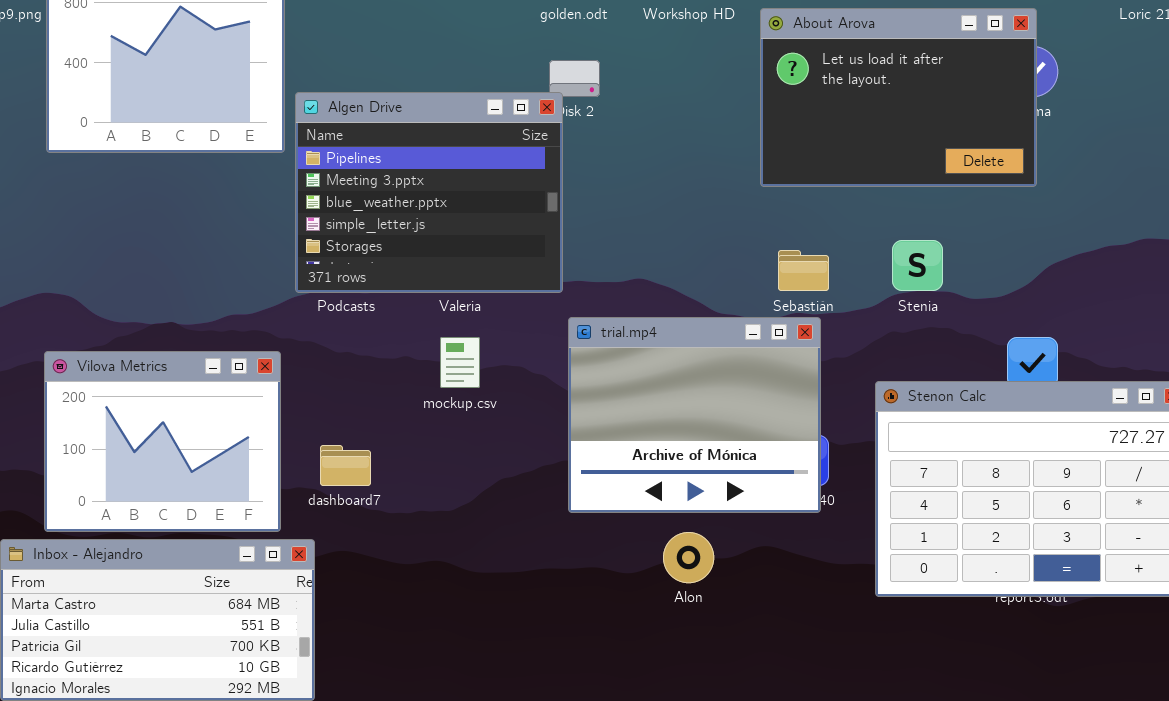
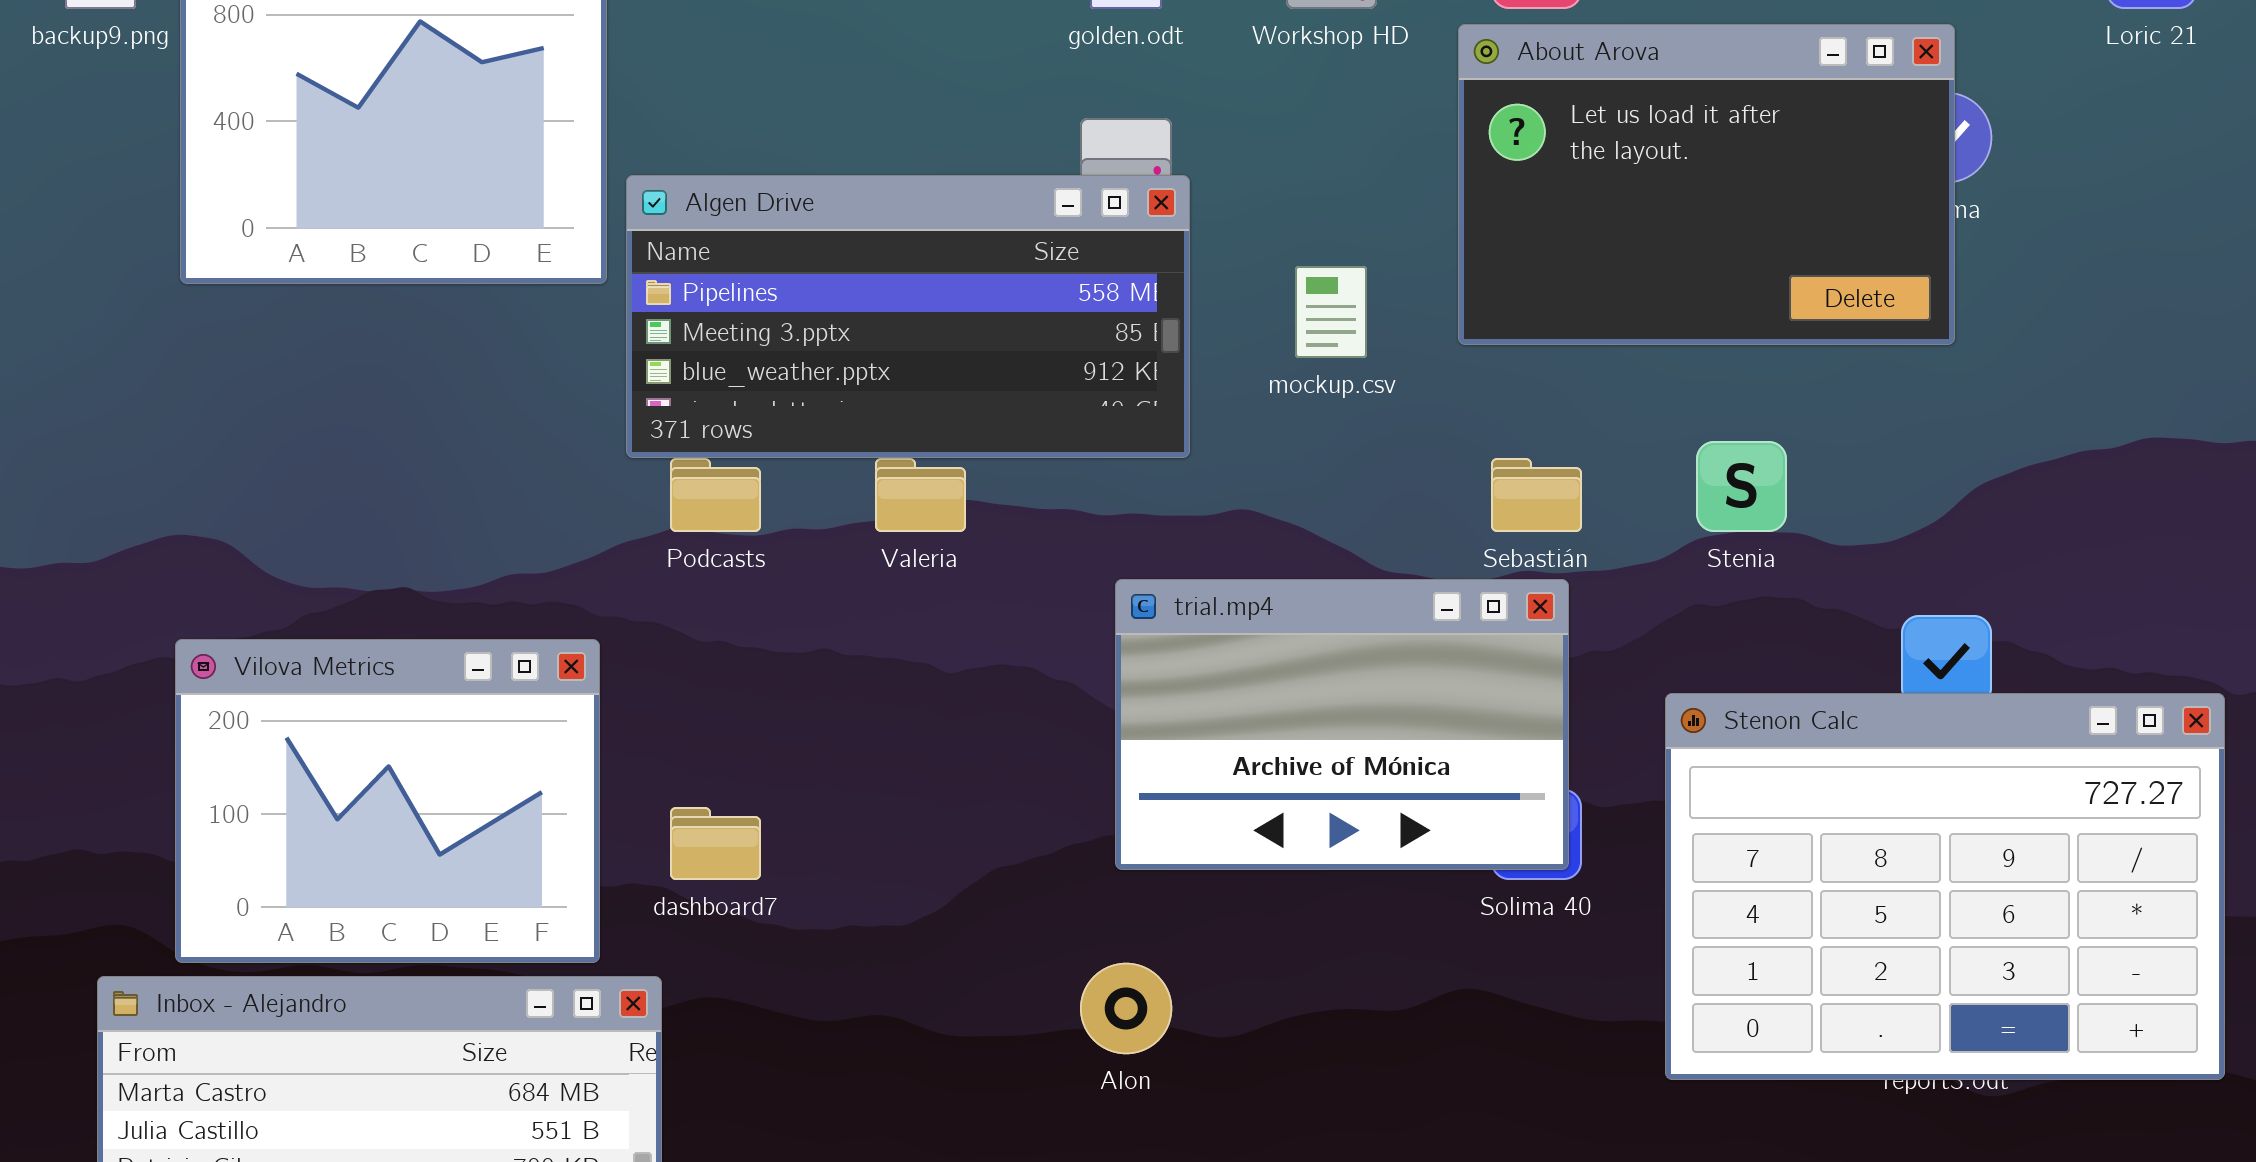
Algen Drive: [295,92,563,293] -> [626,175,1190,458], resized
trial.mp4: [568,317,821,513] -> [1115,579,1569,870], resized
mockup.csv: [440,337,480,388] -> [1295,266,1367,358], moved
Alon: [663,532,714,583] -> [1080,963,1172,1054], moved

